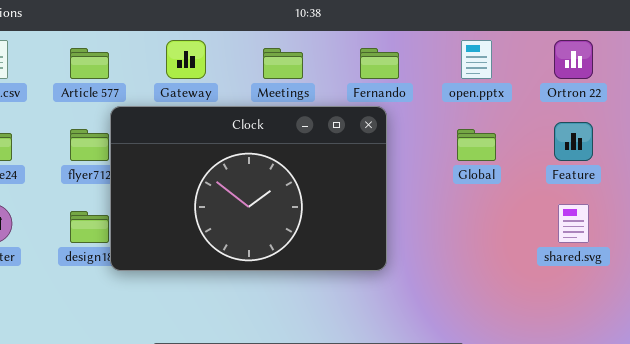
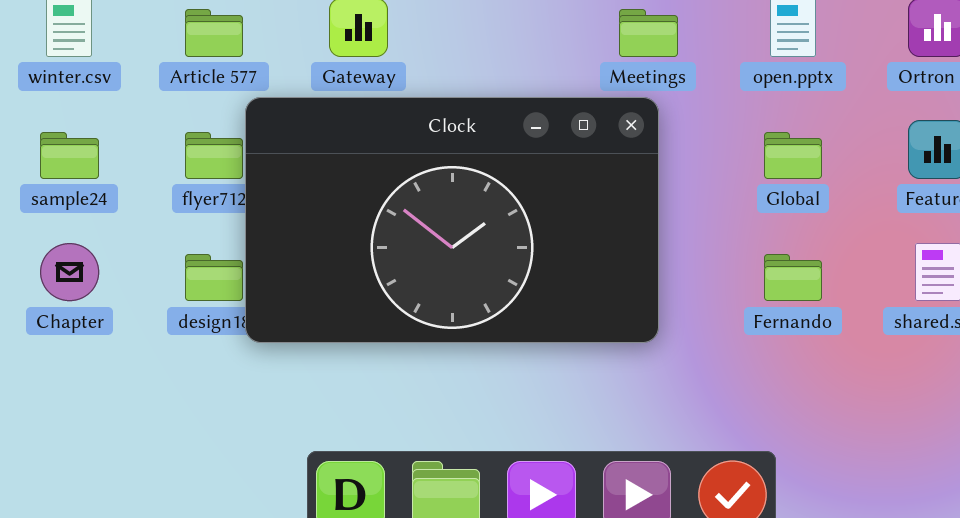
Meetings: [263,48,303,79] -> [619,9,678,57], moved
Fernando: [360,48,399,79] -> [764,254,822,301], moved

